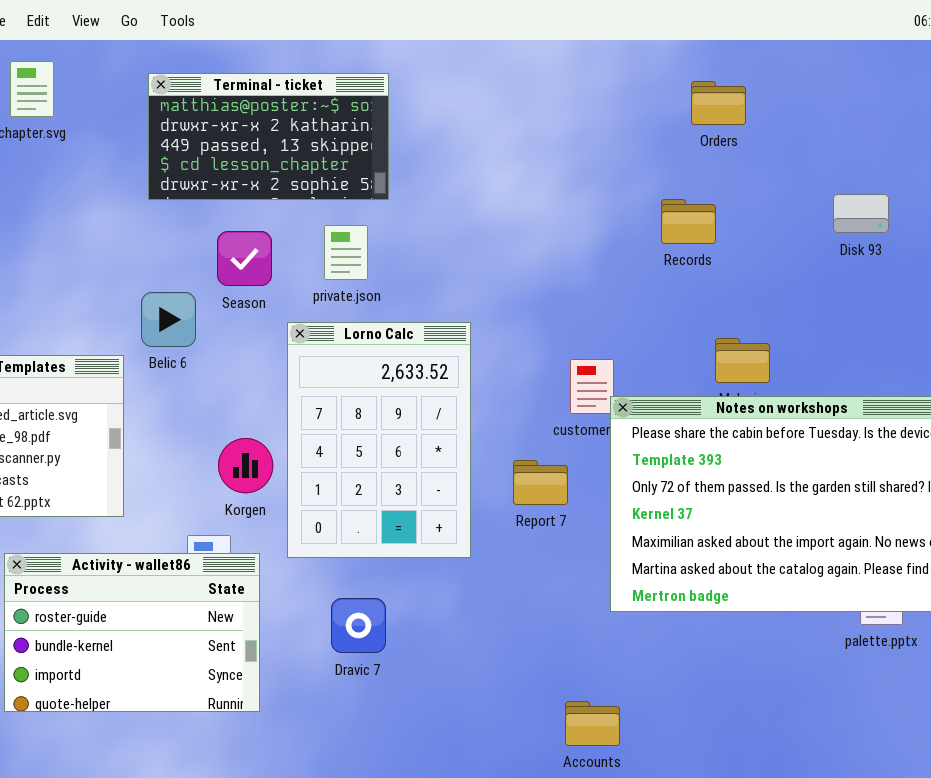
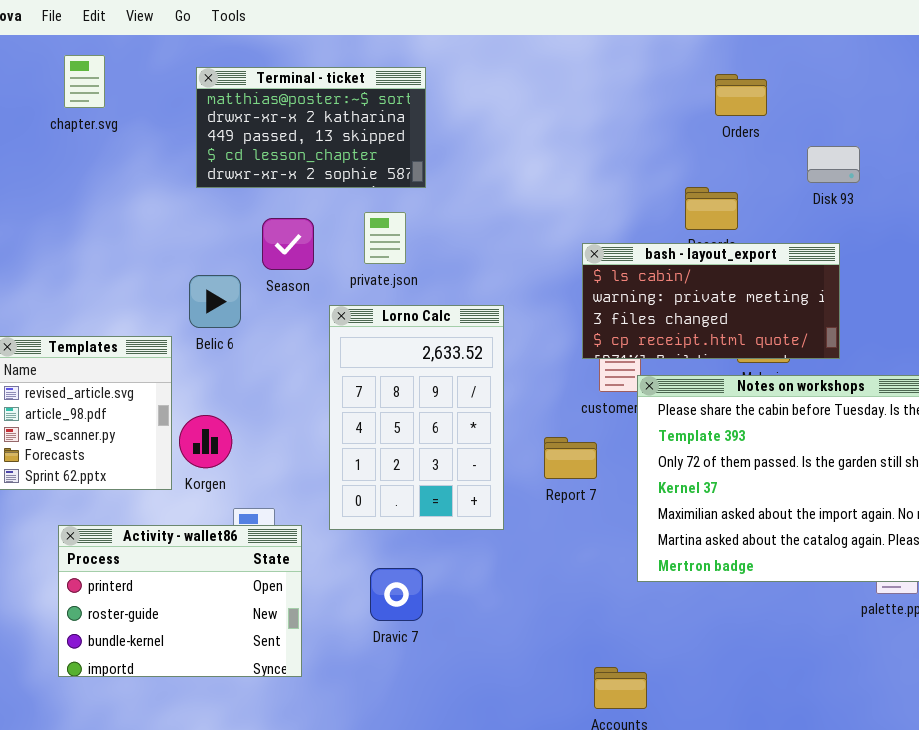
Disk 93: [833,194,889,233] -> [807,146,860,183], moved
bash - layout_export: none -> [582,243,840,359], opened
Korgen: [218,438,273,493] -> [179,415,232,468], moved
Activity - wallet86: [4,553,260,712] -> [58,525,302,677], scrolled up 1 row

